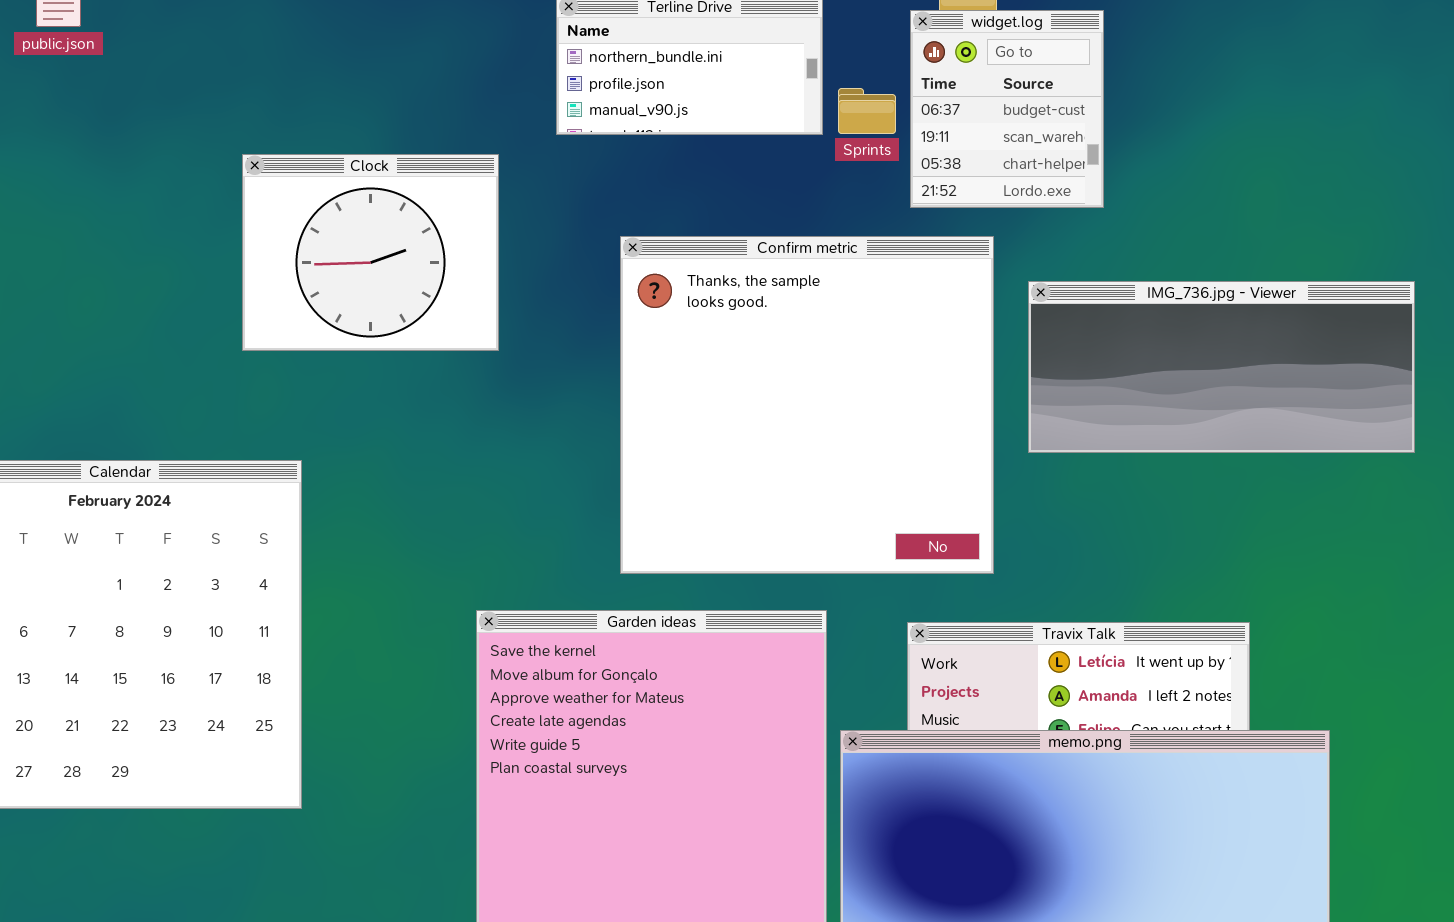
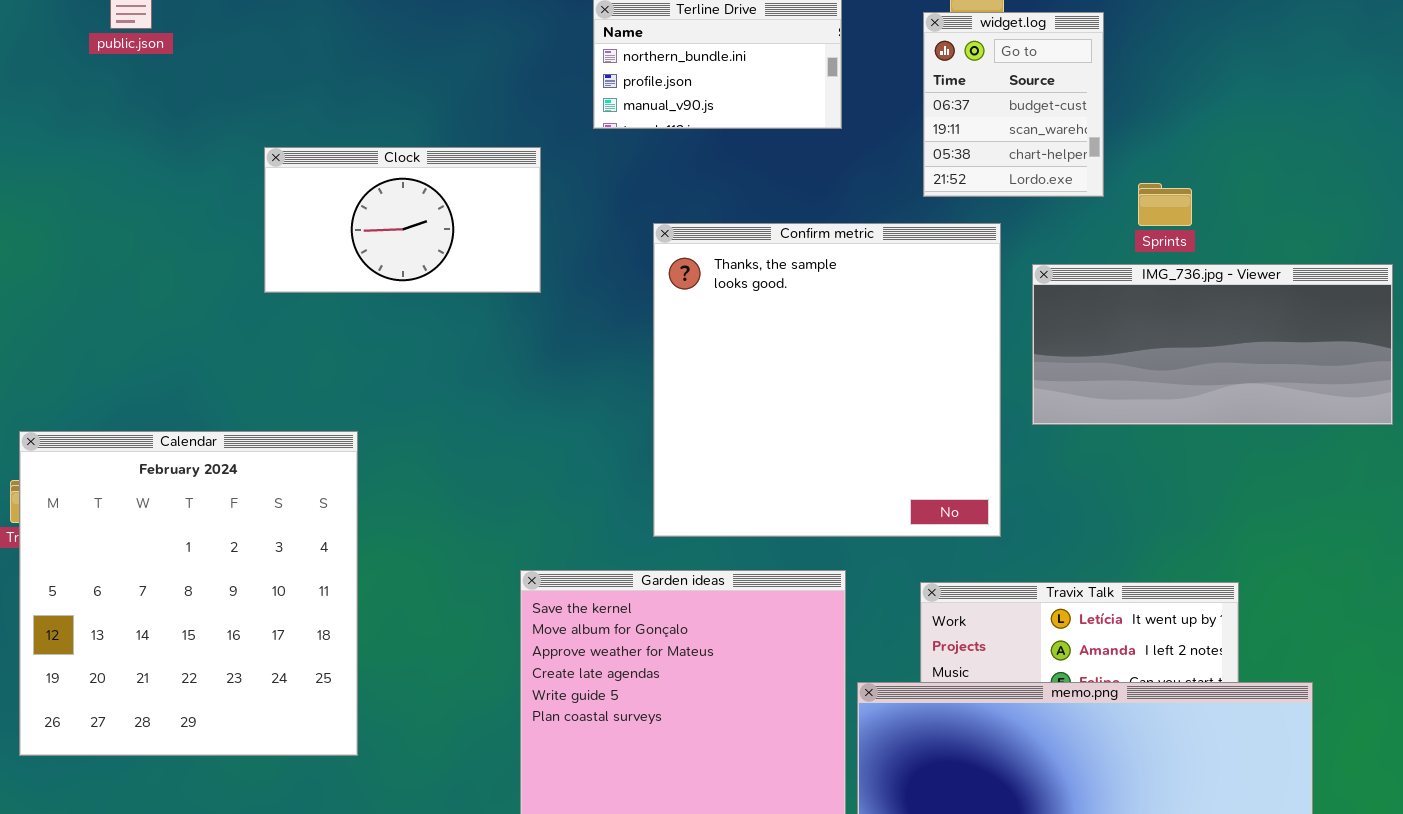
Sprints: [838,88,896,134] -> [1138,183,1192,226], moved
Clock: [242,154,499,351] -> [264,147,541,293], resized

